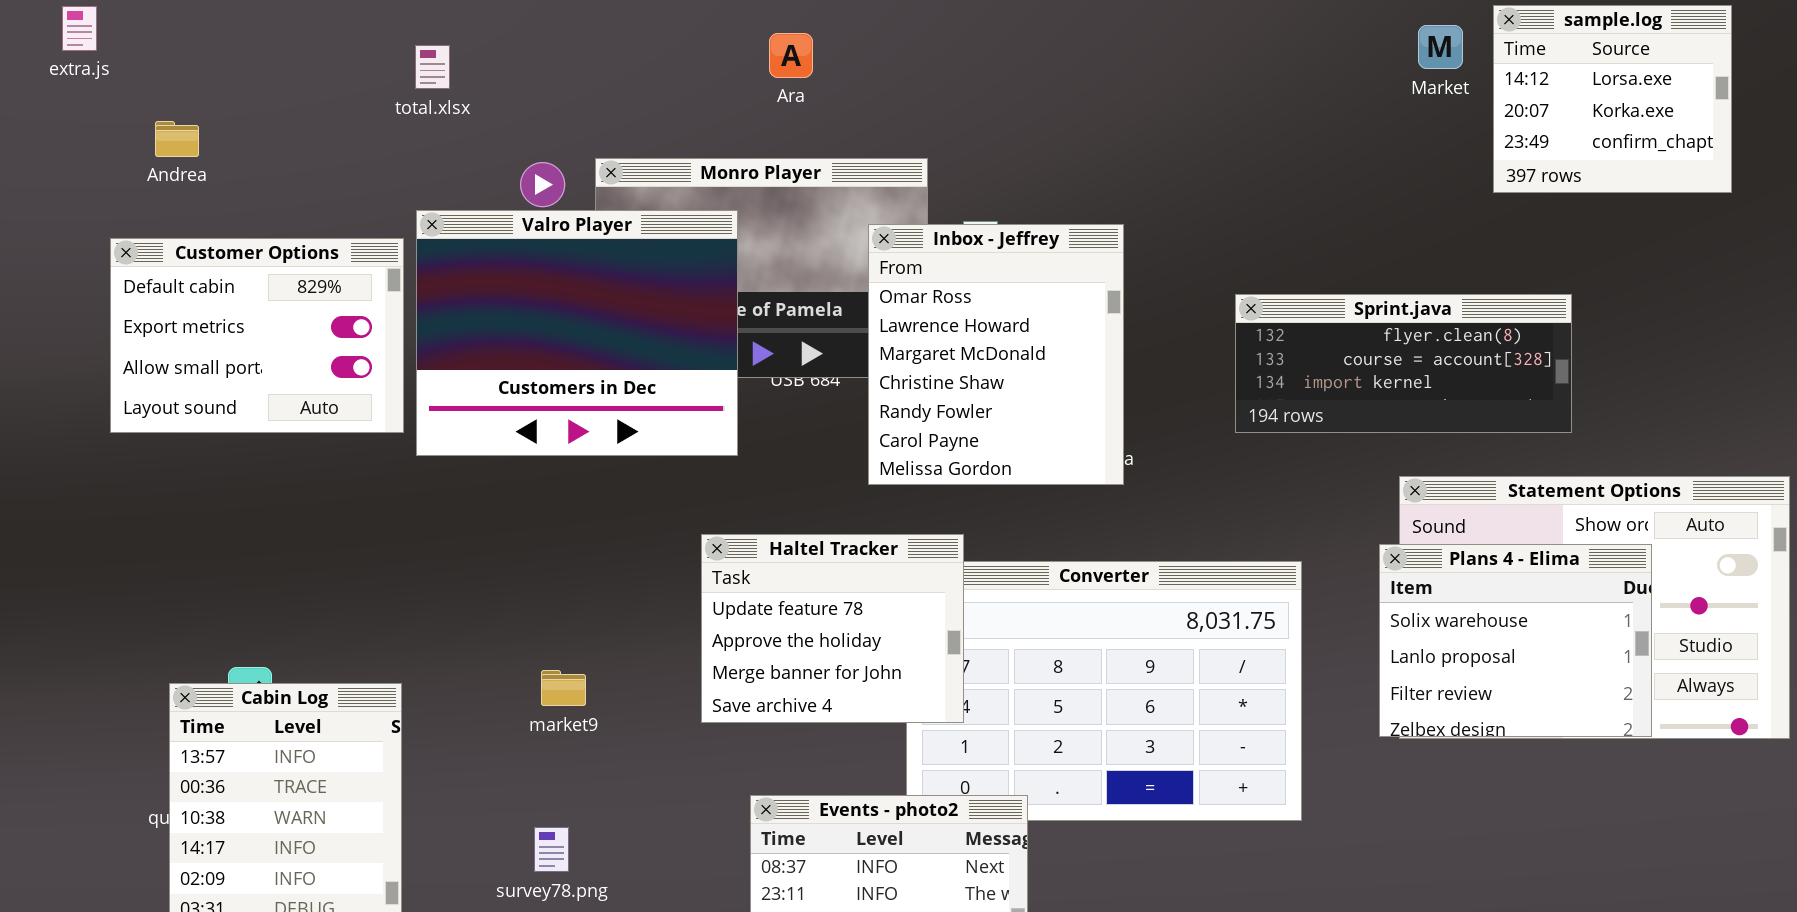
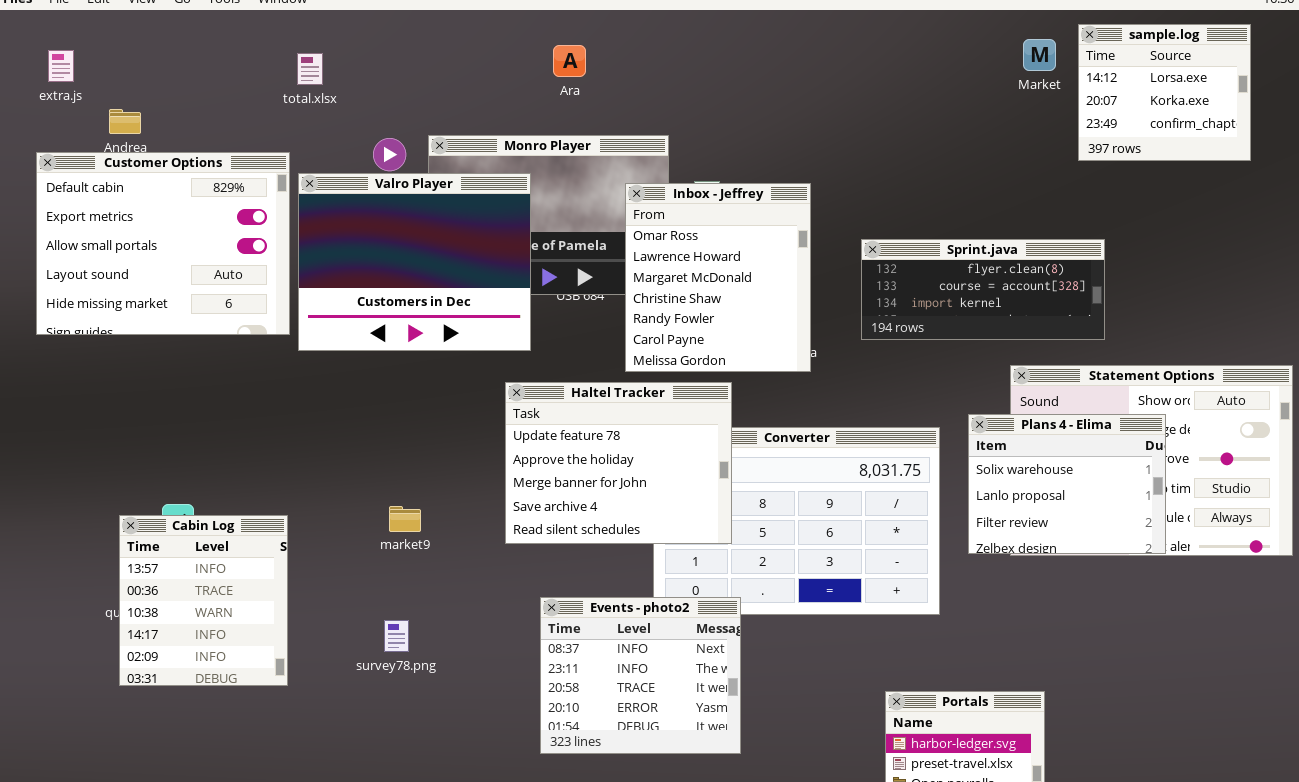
extra.js: [62,6,97,51] -> [48,50,74,82], moved
Customer Options: [110,238,404,433] -> [36,152,290,335], resized
Sprint.java: [1235,294,1572,433] -> [861,239,1105,340], moved
Haltel Tracker: [701,534,964,723] -> [505,382,732,544], resized
Plans 4 - Elima: [1379,544,1652,737] -> [968,414,1166,554], moved

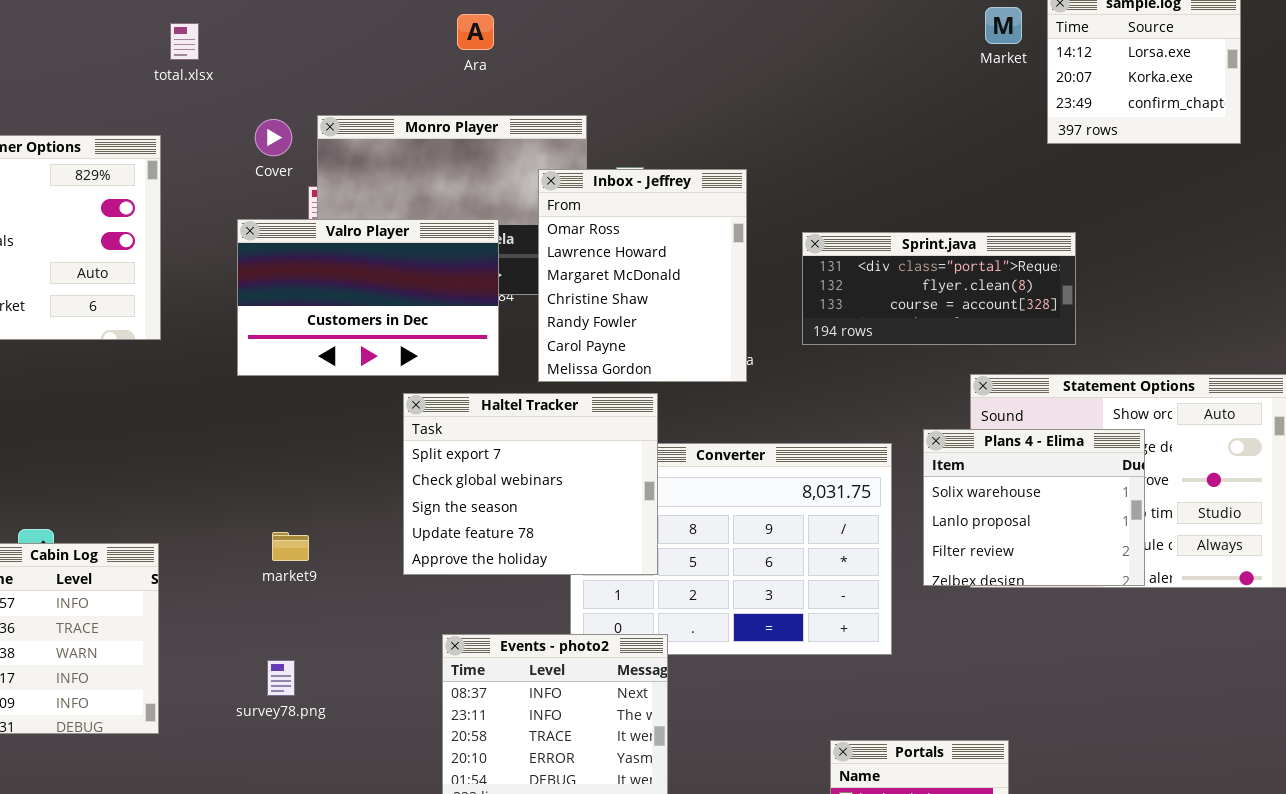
Valro Player: [298,173,531,351] -> [237,219,499,376], moved, resized
Sprint.java: [861,239,1105,340] -> [802,232,1076,345], scrolled up 1 row
Haltel Tracker: [505,382,732,544] -> [403,393,658,575], scrolled up 3 rows

